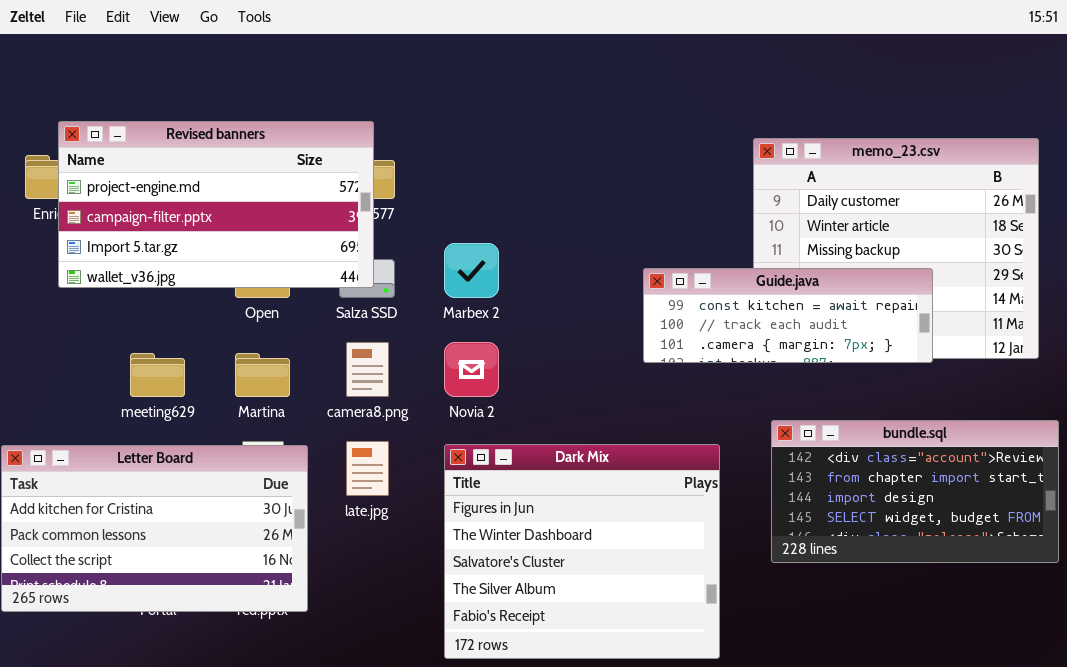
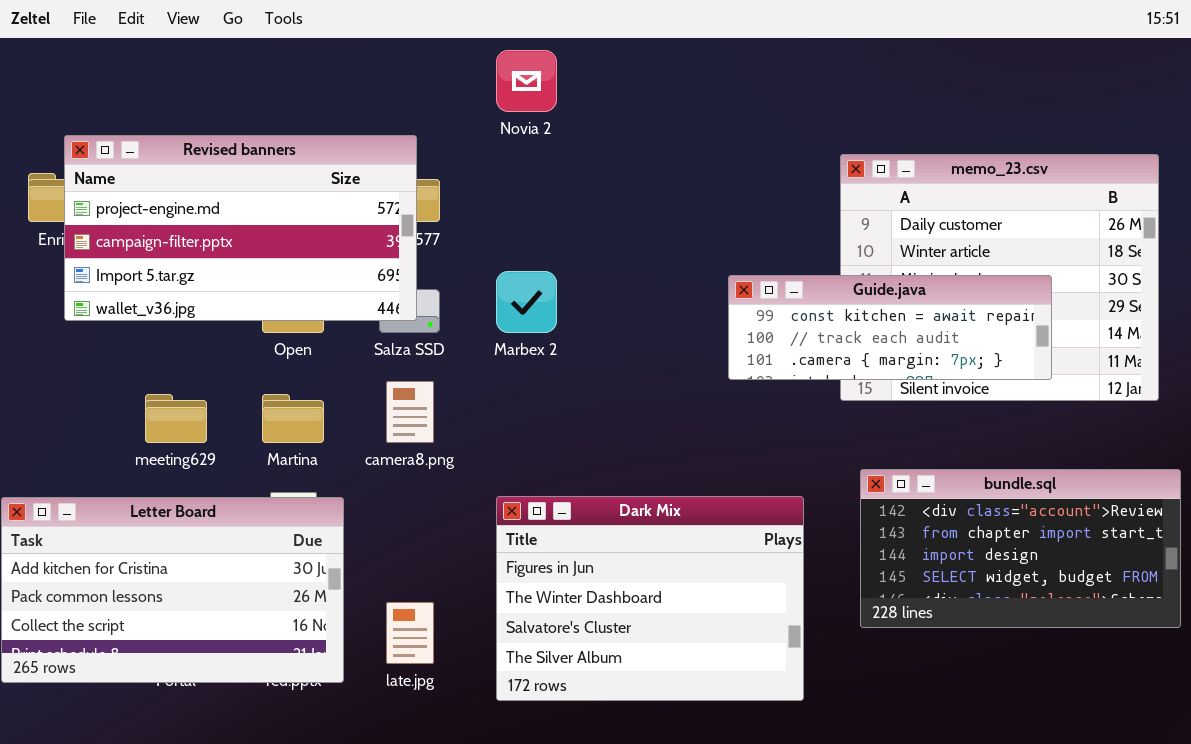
Guide.java: [643,268,933,363] -> [728,275,1052,380], moved
Novia 2: [444,342,499,397] -> [496,50,557,112], moved
late.jpg: [346,441,389,496] -> [386,602,434,664], moved
Dark Mix: [444,444,720,659] -> [496,496,804,701], resized

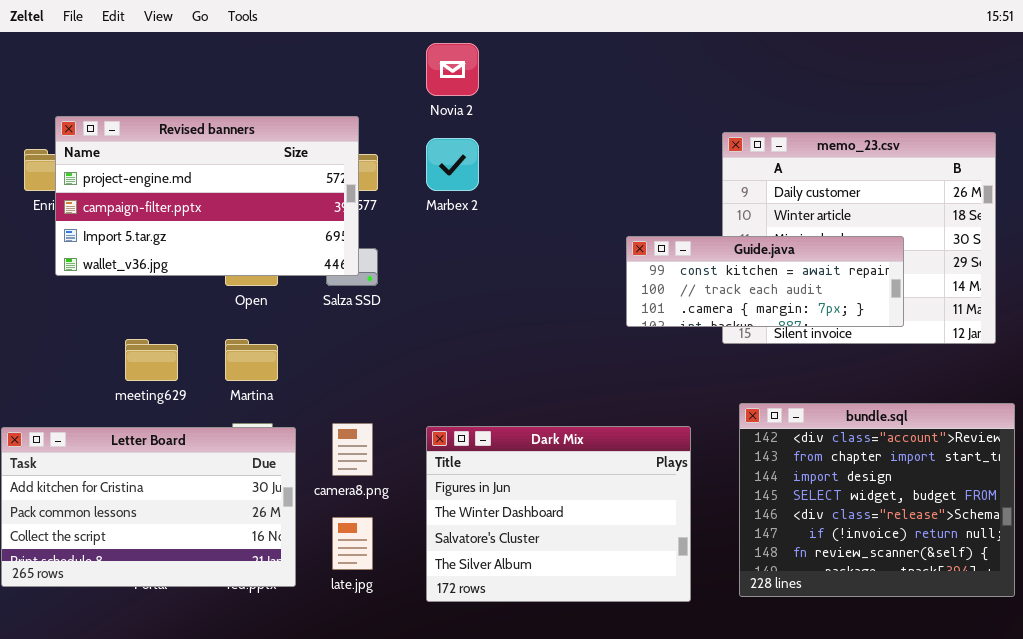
Marbex 2: [496,271,557,333] -> [426,138,479,191], moved
camera8.png: [386,381,434,443] -> [332,423,373,476], moved
bundle.sql: [860,469,1181,628] -> [739,403,1015,597], resized

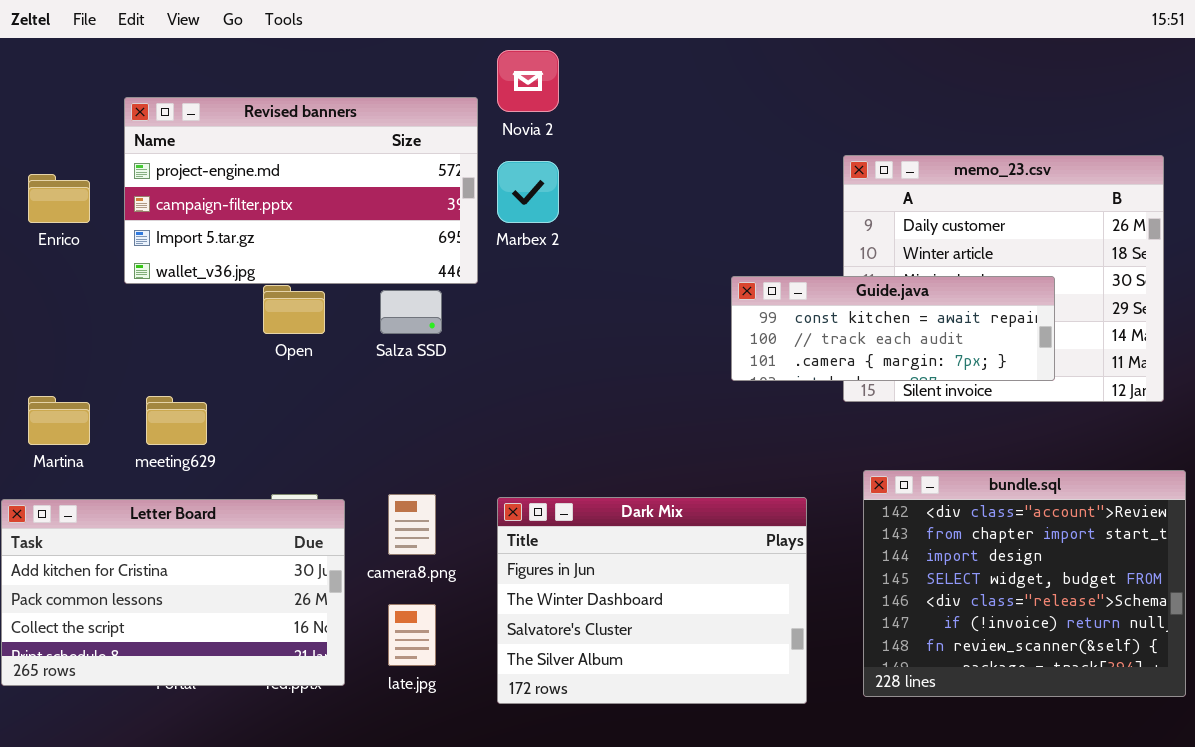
Revised banners: [55,116,359,276] -> [124,97,478,284], moved
Martina: [225,339,278,381] -> [28,396,90,445], moved

